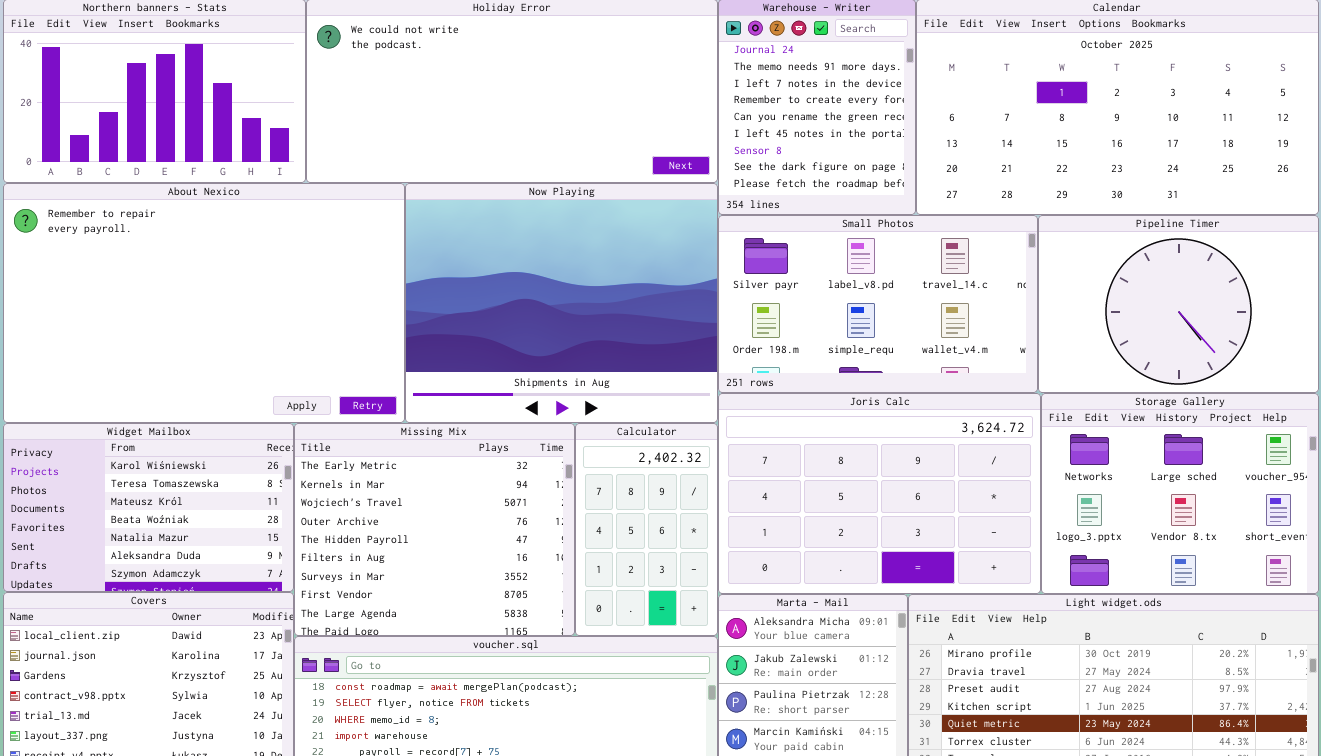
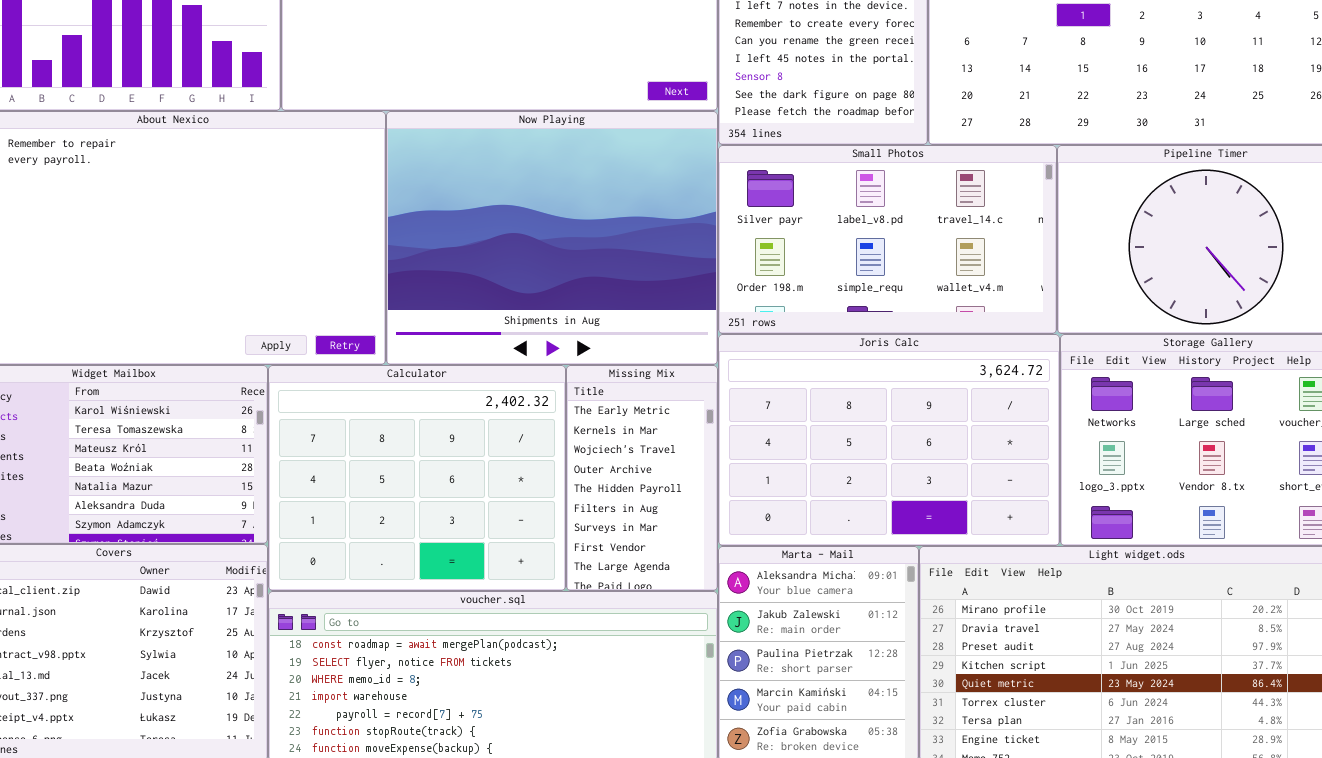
Missing Mix: [294,423,575,636] -> [566,365,718,591], moved, resized
Calculator: [575,423,718,636] -> [268,365,566,591], moved, resized

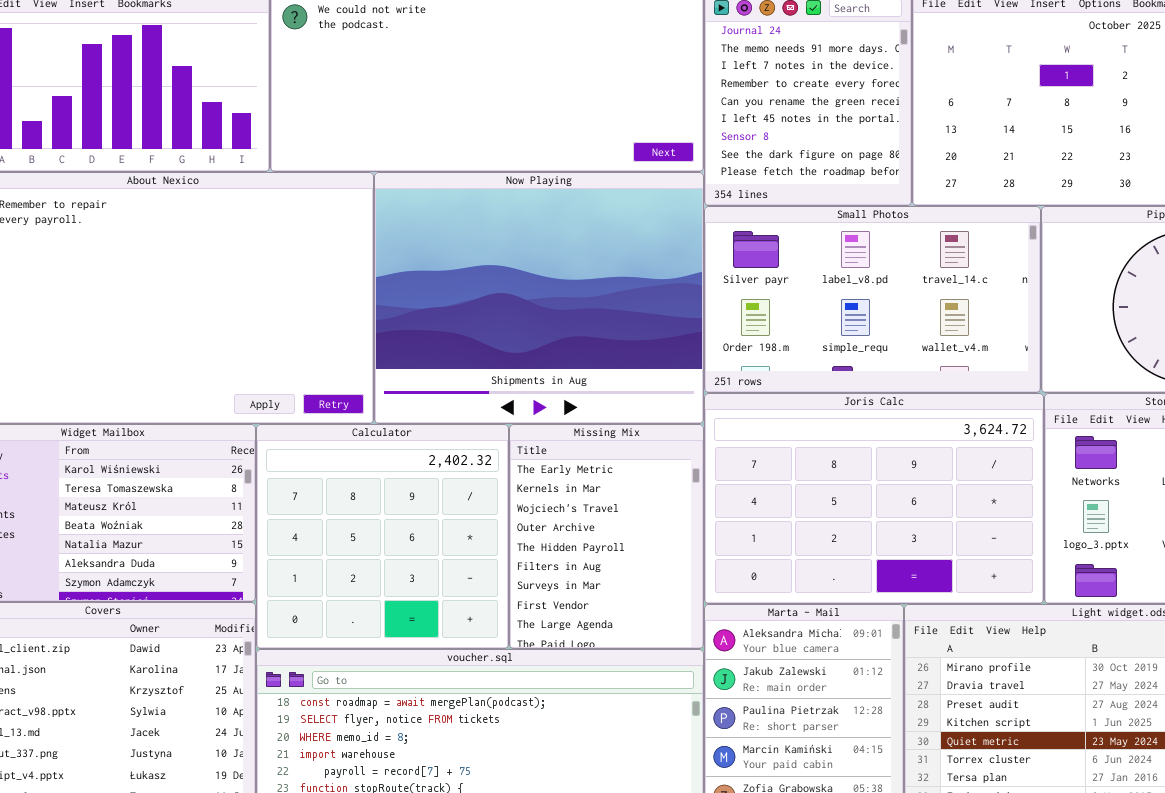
Calculator: [268,365,566,591] -> [256,424,509,649], resized
Missing Mix: [566,365,718,591] -> [509,424,704,649], resized

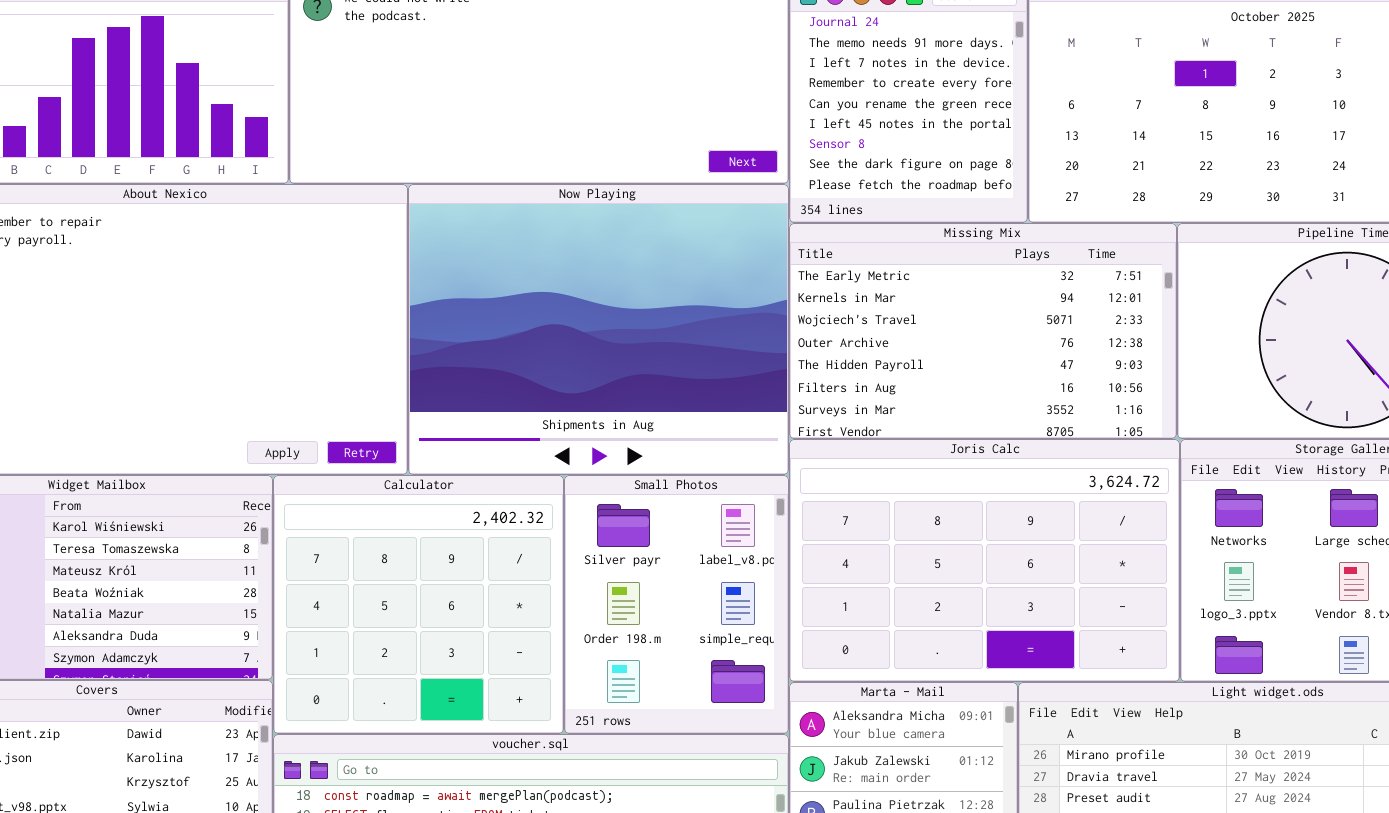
Small Photos: [704,206,1041,393] -> [564,475,789,734], moved, resized
Missing Mix: [509,424,704,649] -> [789,223,1177,439], moved, resized

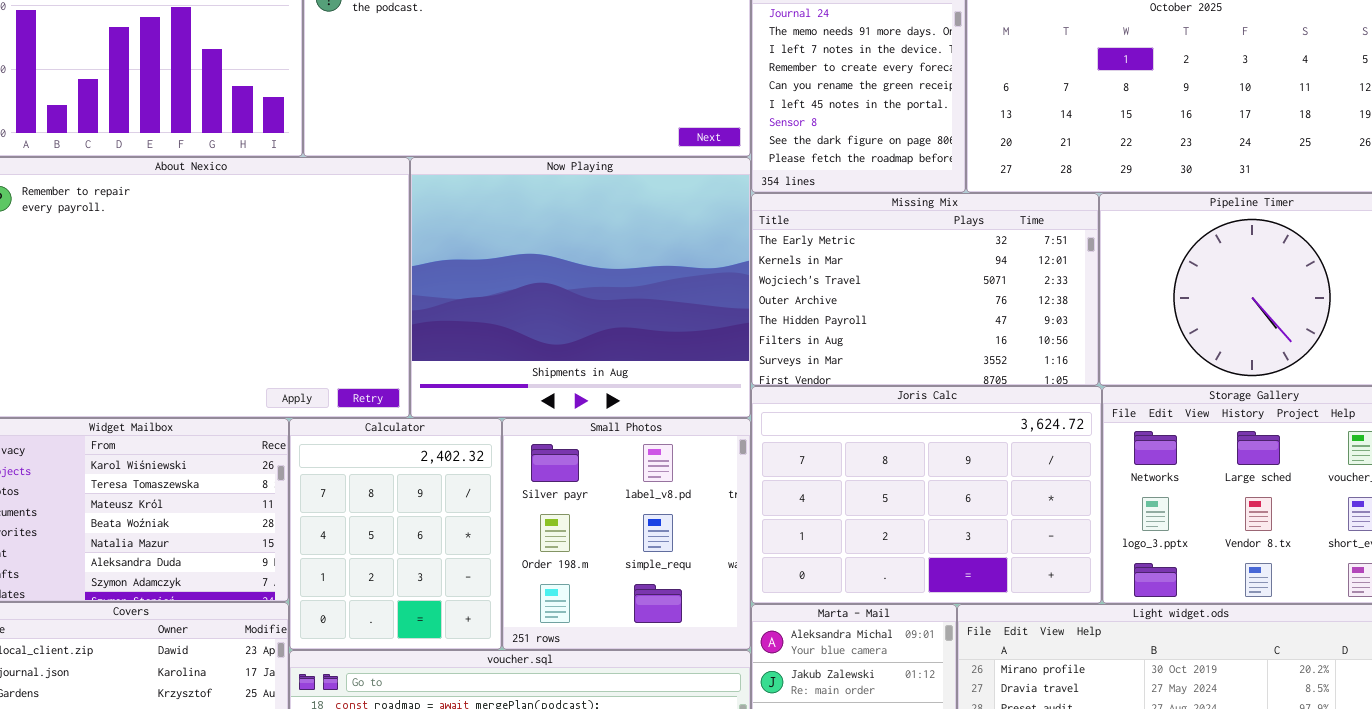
Calculator: [273,475,564,734] -> [289,418,502,650], resized
Small Photos: [564,475,789,734] -> [502,418,751,650], resized

